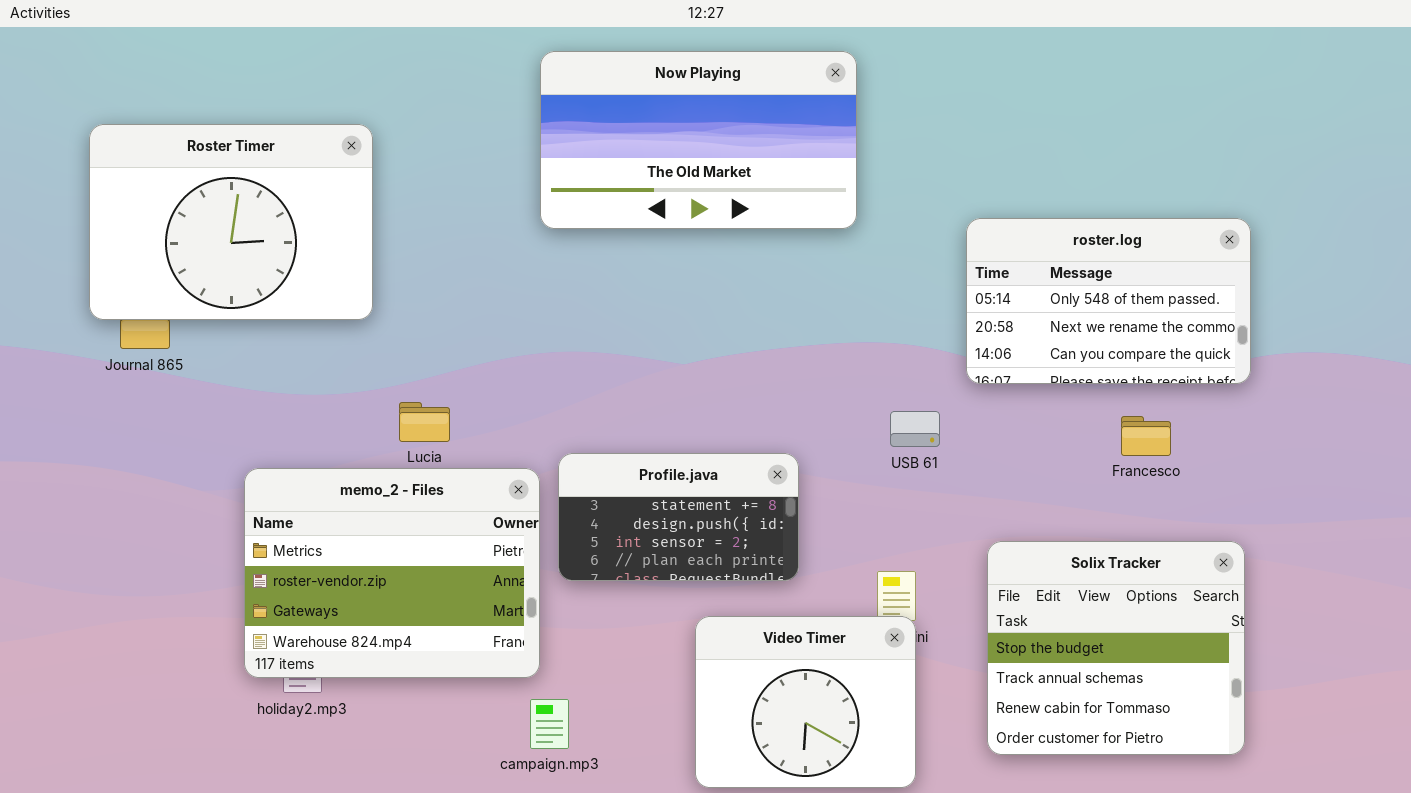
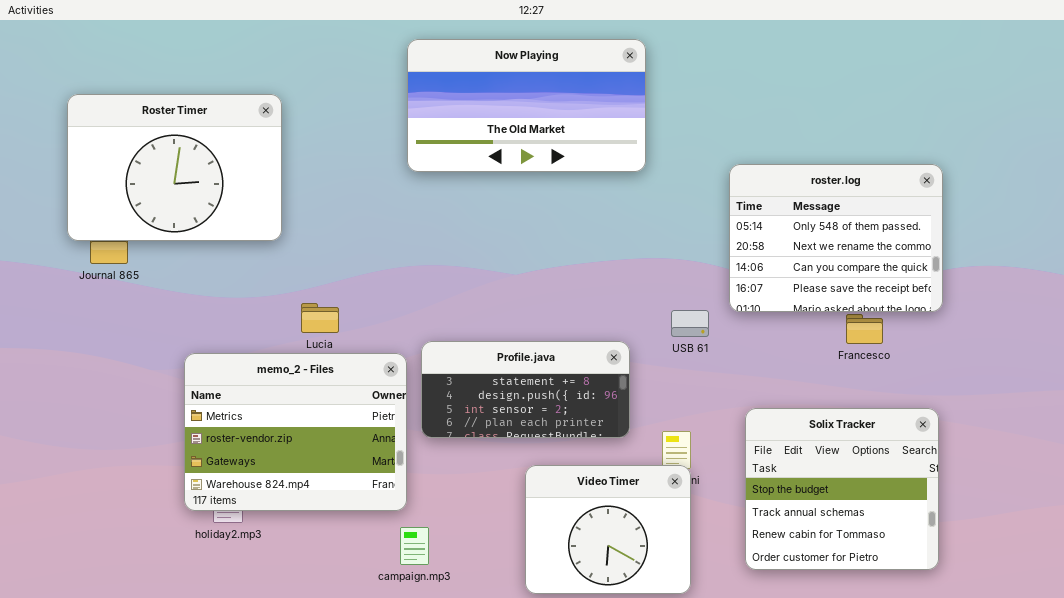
roster.log: [966,218,1251,384] -> [729,164,943,312], resized
Profile.java: [558,453,799,581] -> [421,341,630,438], resized

